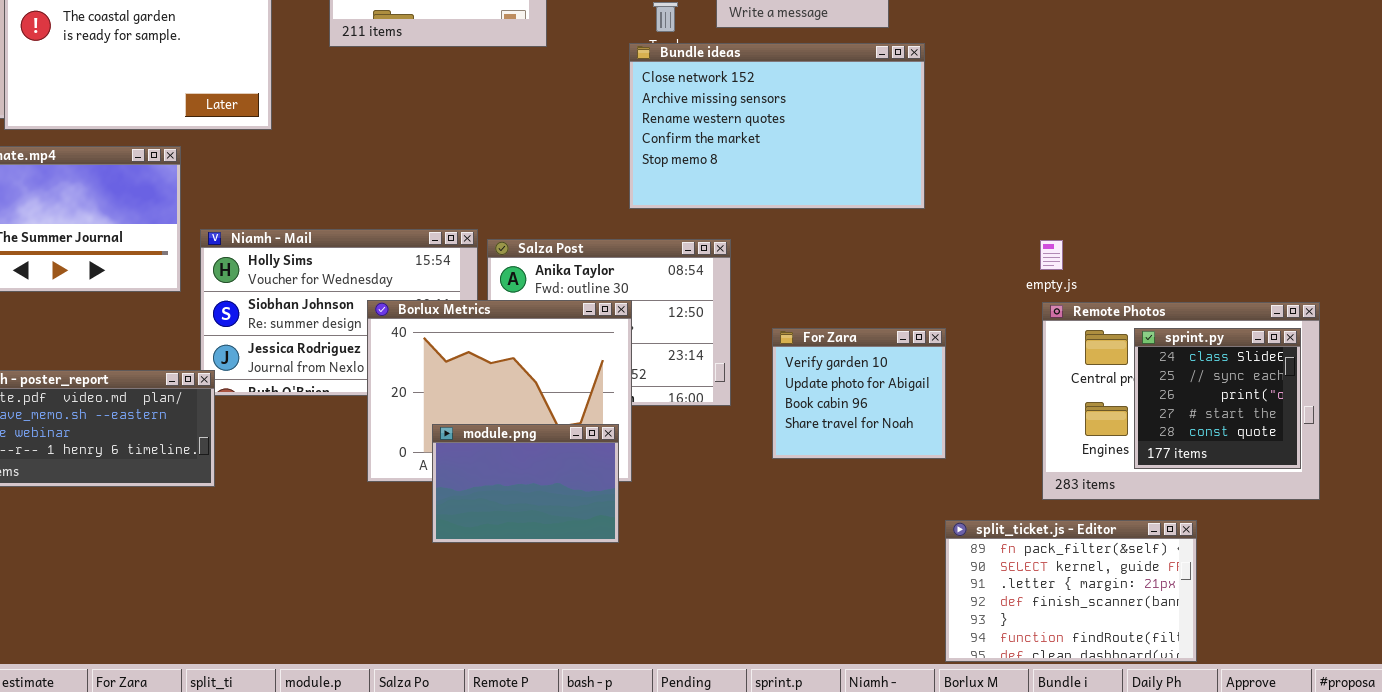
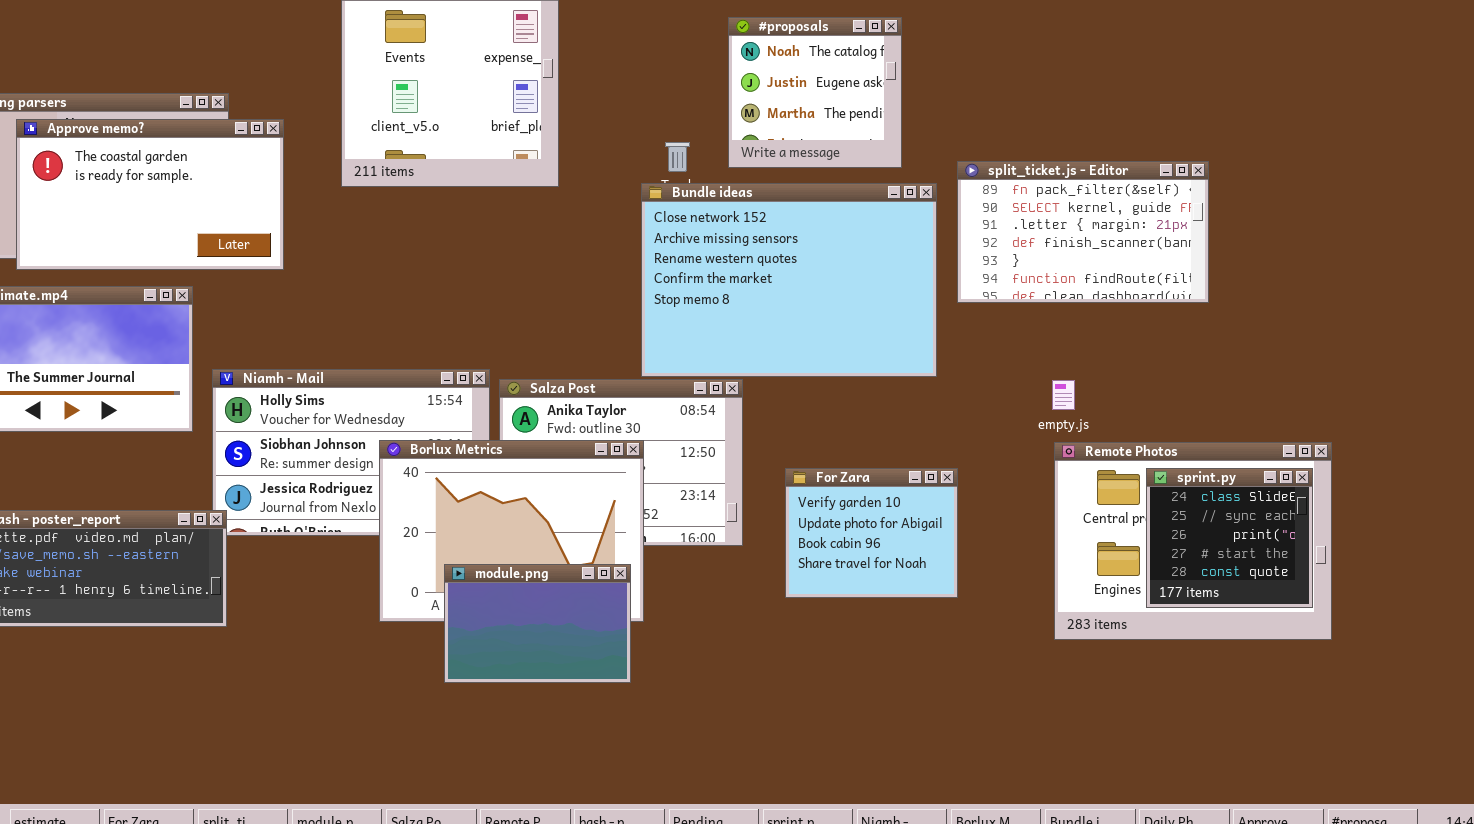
Bundle ideas: [629,43,925,209] -> [641,183,937,377], resized
split_ticket.js - Editor: [945,520,1197,662] -> [957,161,1209,303], moved

